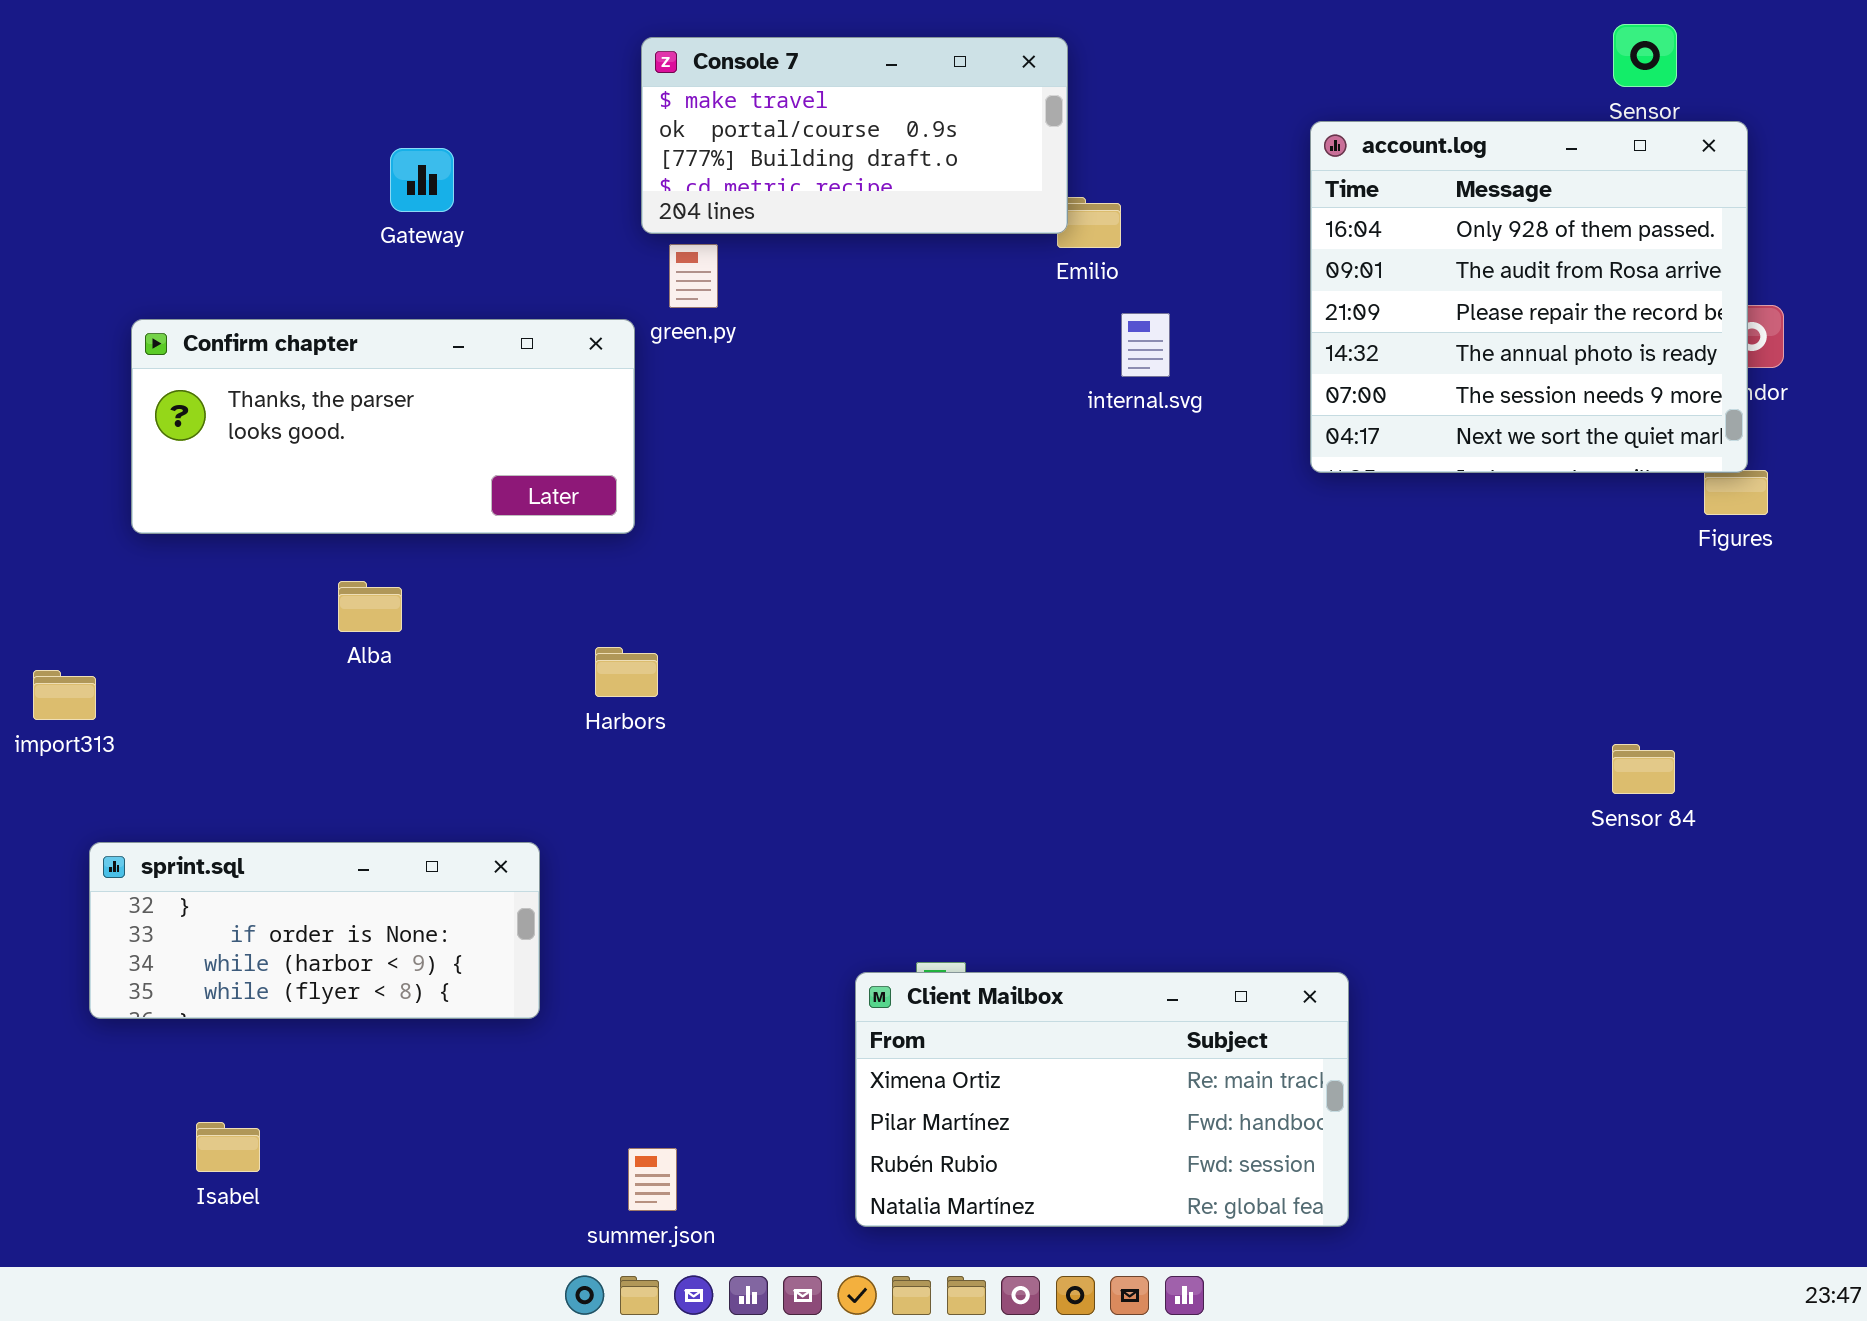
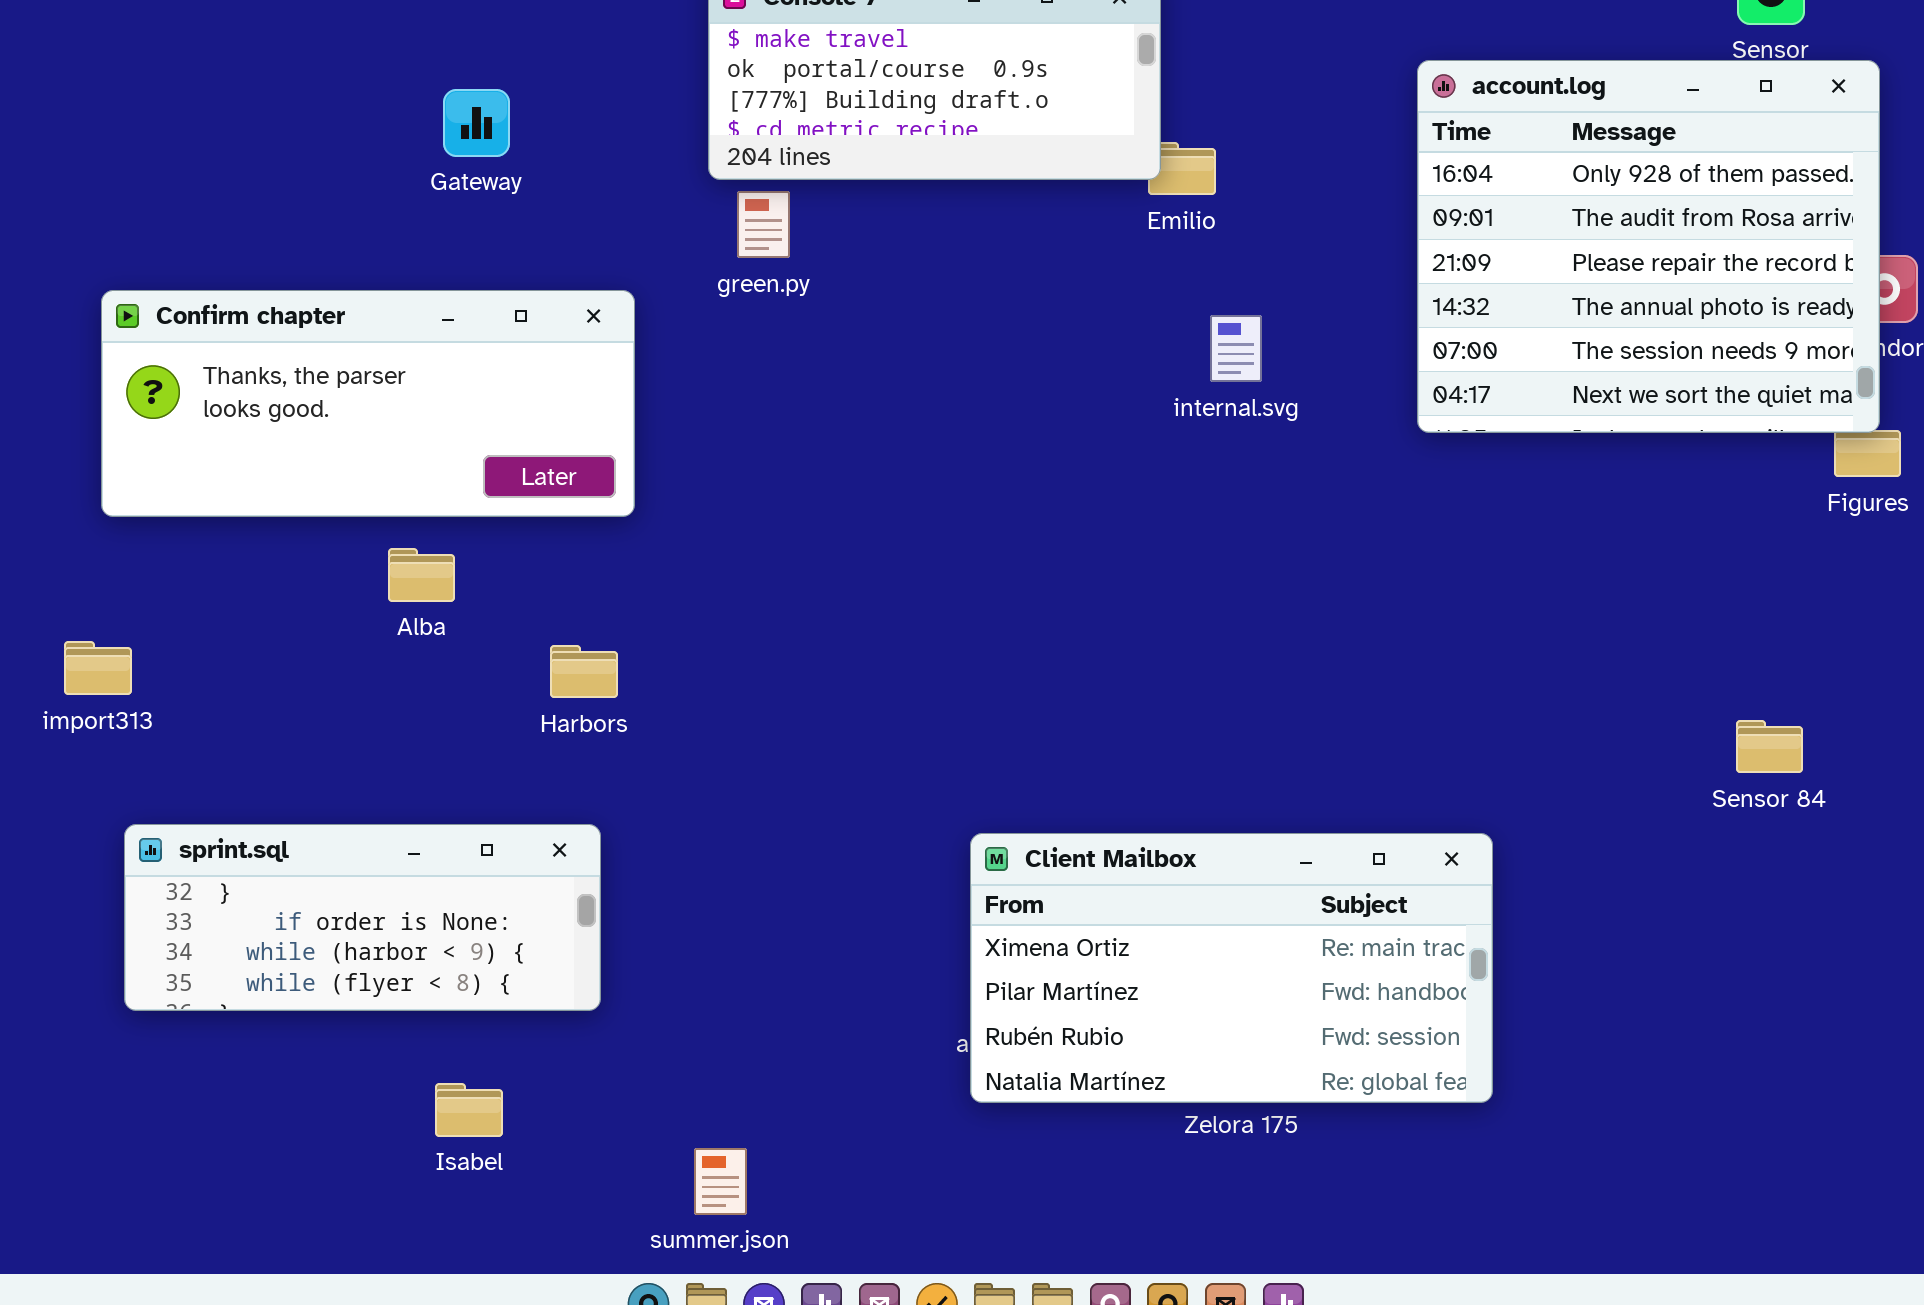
internal.svg: [1121,313,1170,377] -> [1210,315,1262,382], moved
Confirm chapter: [131,319,635,534] -> [101,290,635,517], moved
Harbors: [595,647,658,697] -> [550,645,618,698], moved
Client Mailbox: [855,972,1349,1227] -> [970,833,1493,1103], moved
Isabel: [196,1122,260,1172] -> [435,1083,503,1137], moved

